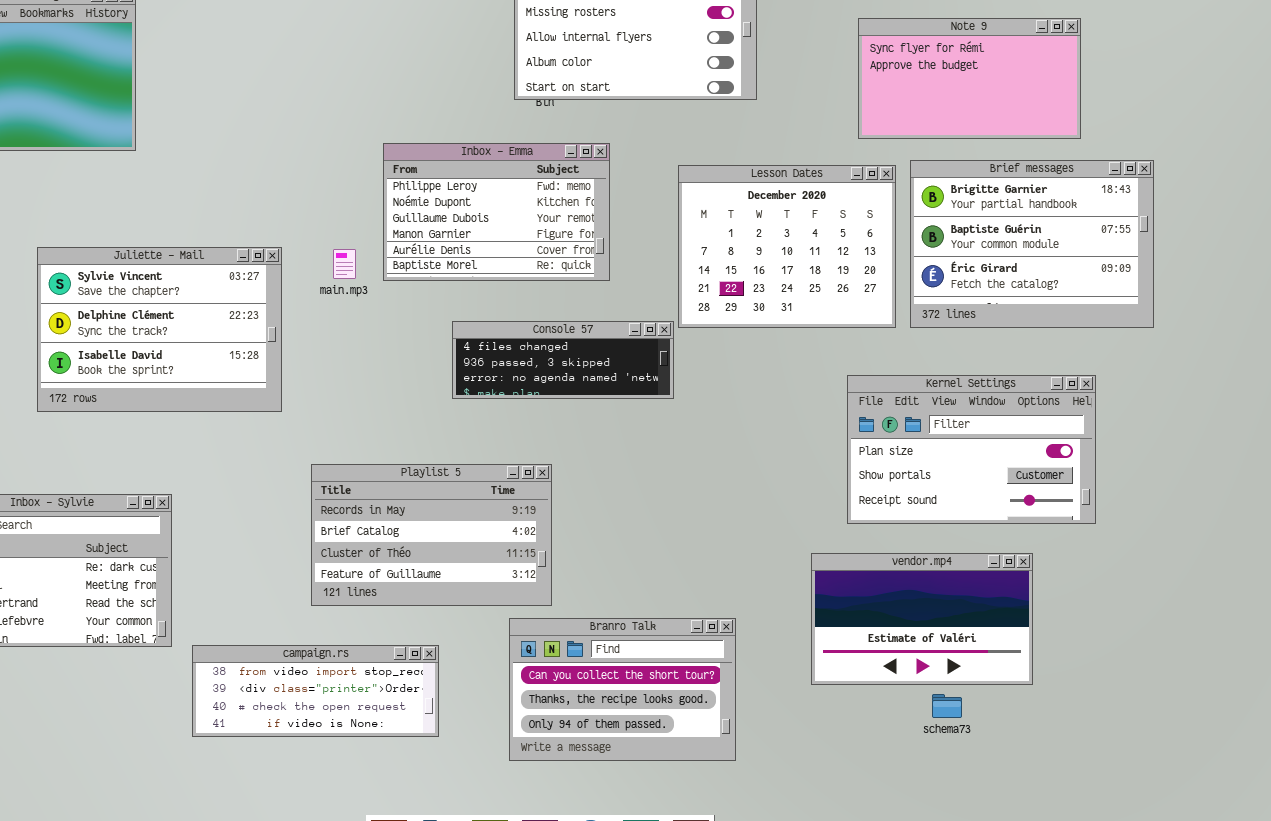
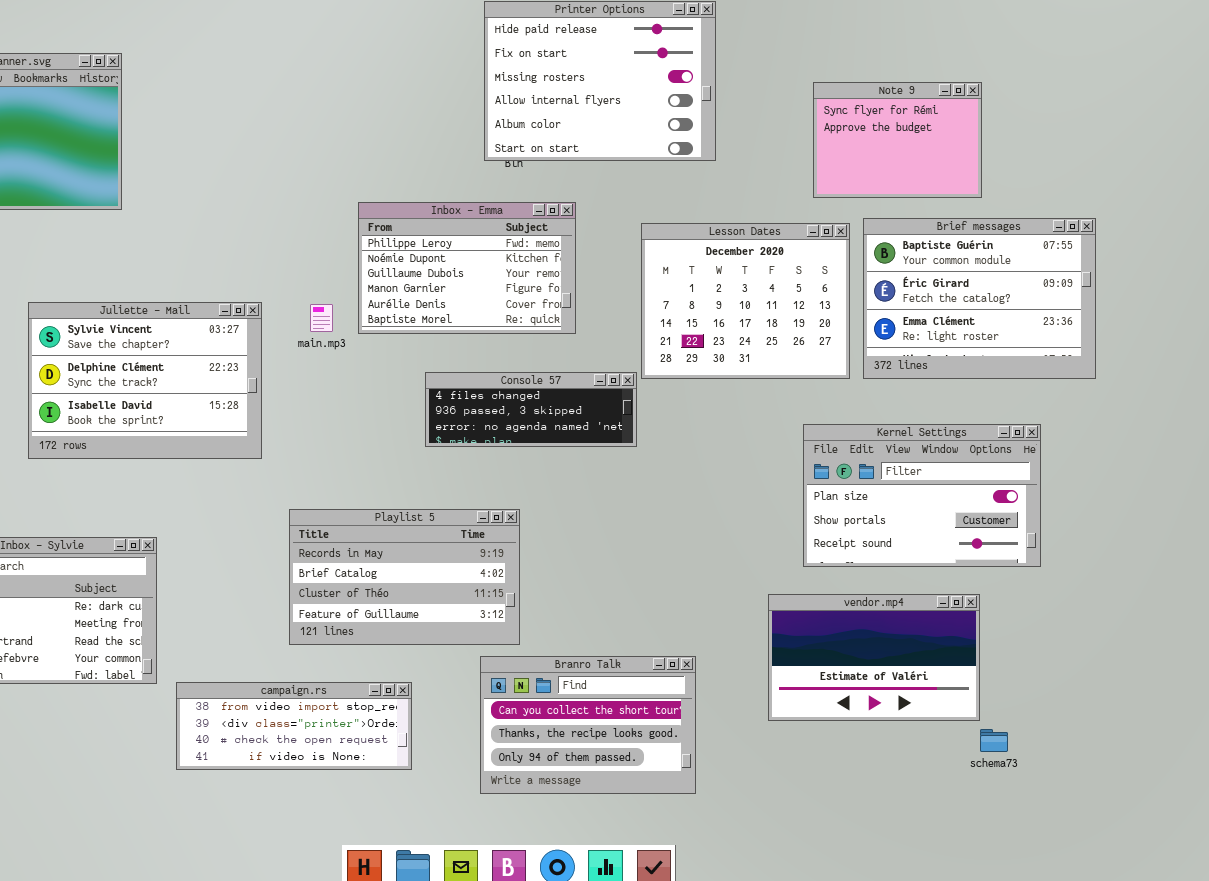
Note 9: [858,18,1081,139] -> [813,82,982,198], resized
Brief messages: [910,160,1154,328] -> [863,218,1096,379], scrolled down 1 row
schema73: [932,694,962,718] -> [980,729,1008,752], moved

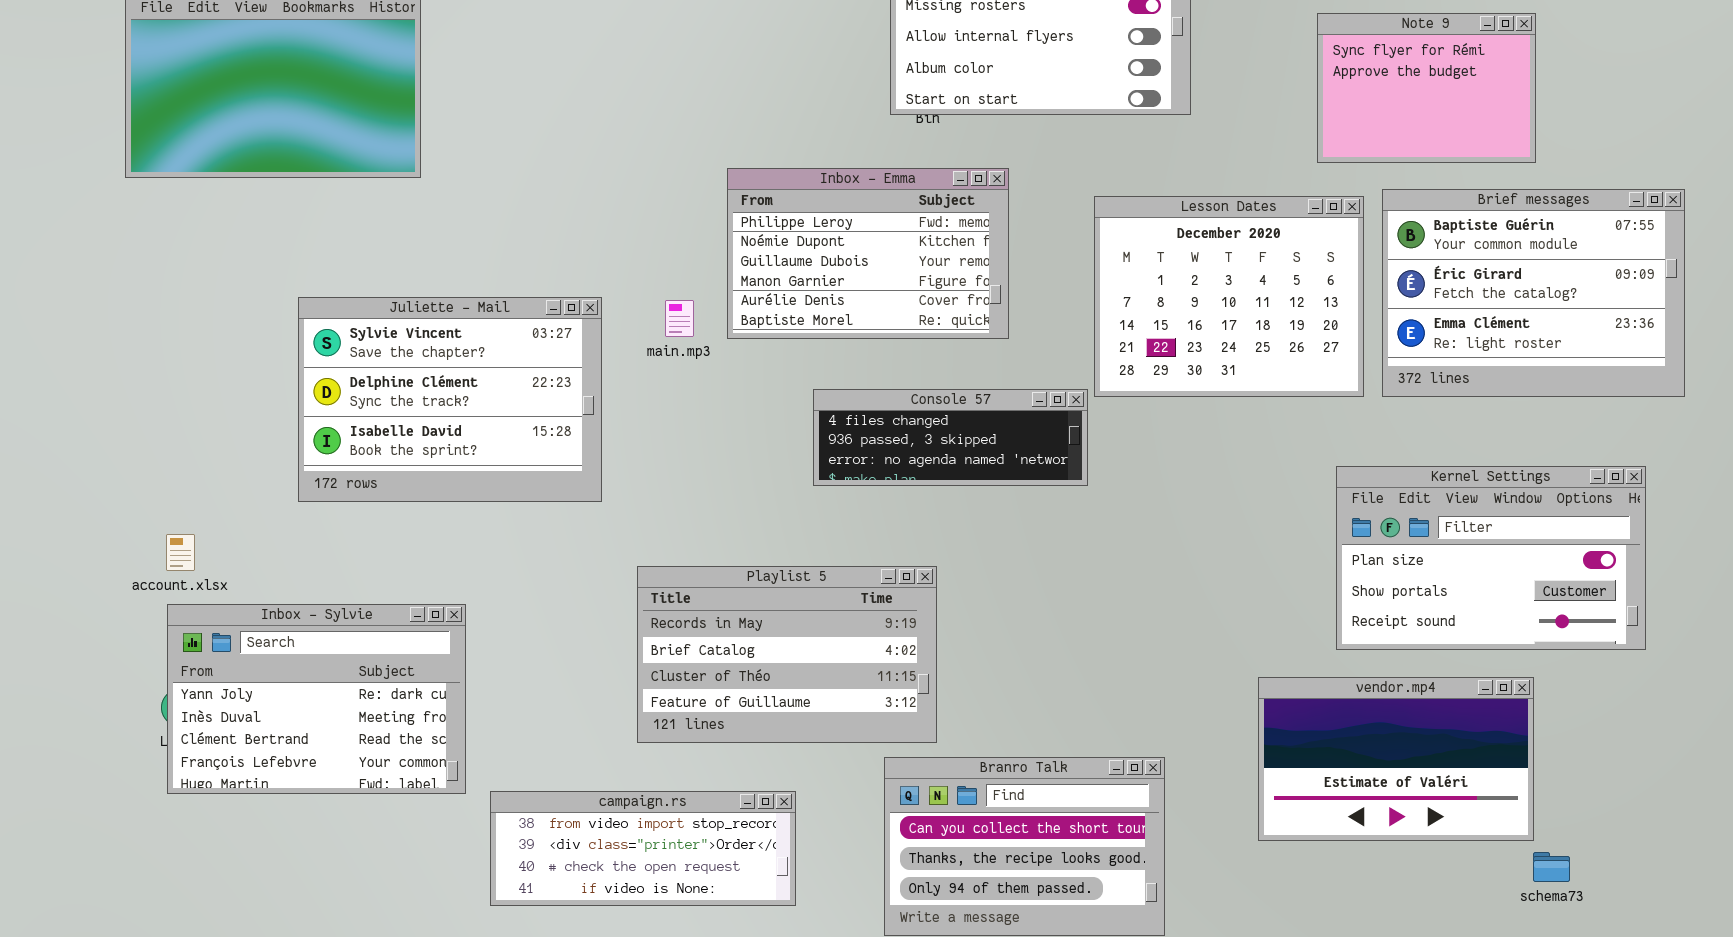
Kernel Settings: [803,424,1041,567] -> [1336,466,1646,650], moved

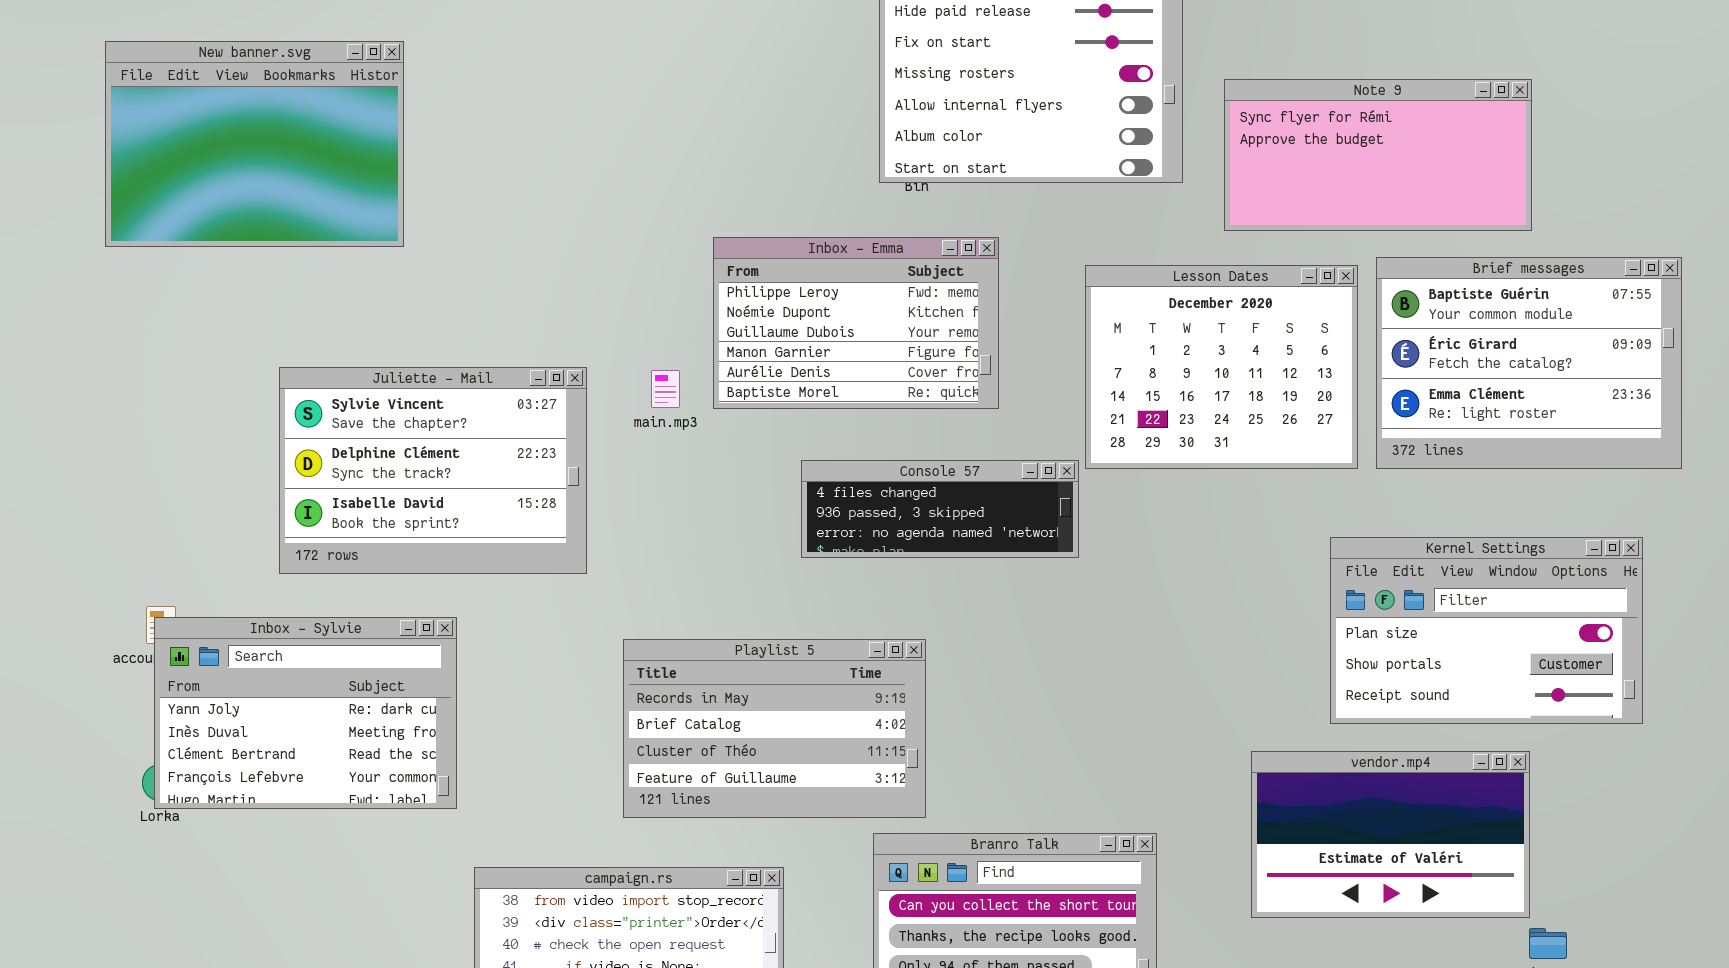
Note 9: [1317,13,1536,163] -> [1224,79,1532,231], resized
Inbox - Sylvie: [167,604,466,794] -> [154,617,457,809], moved

